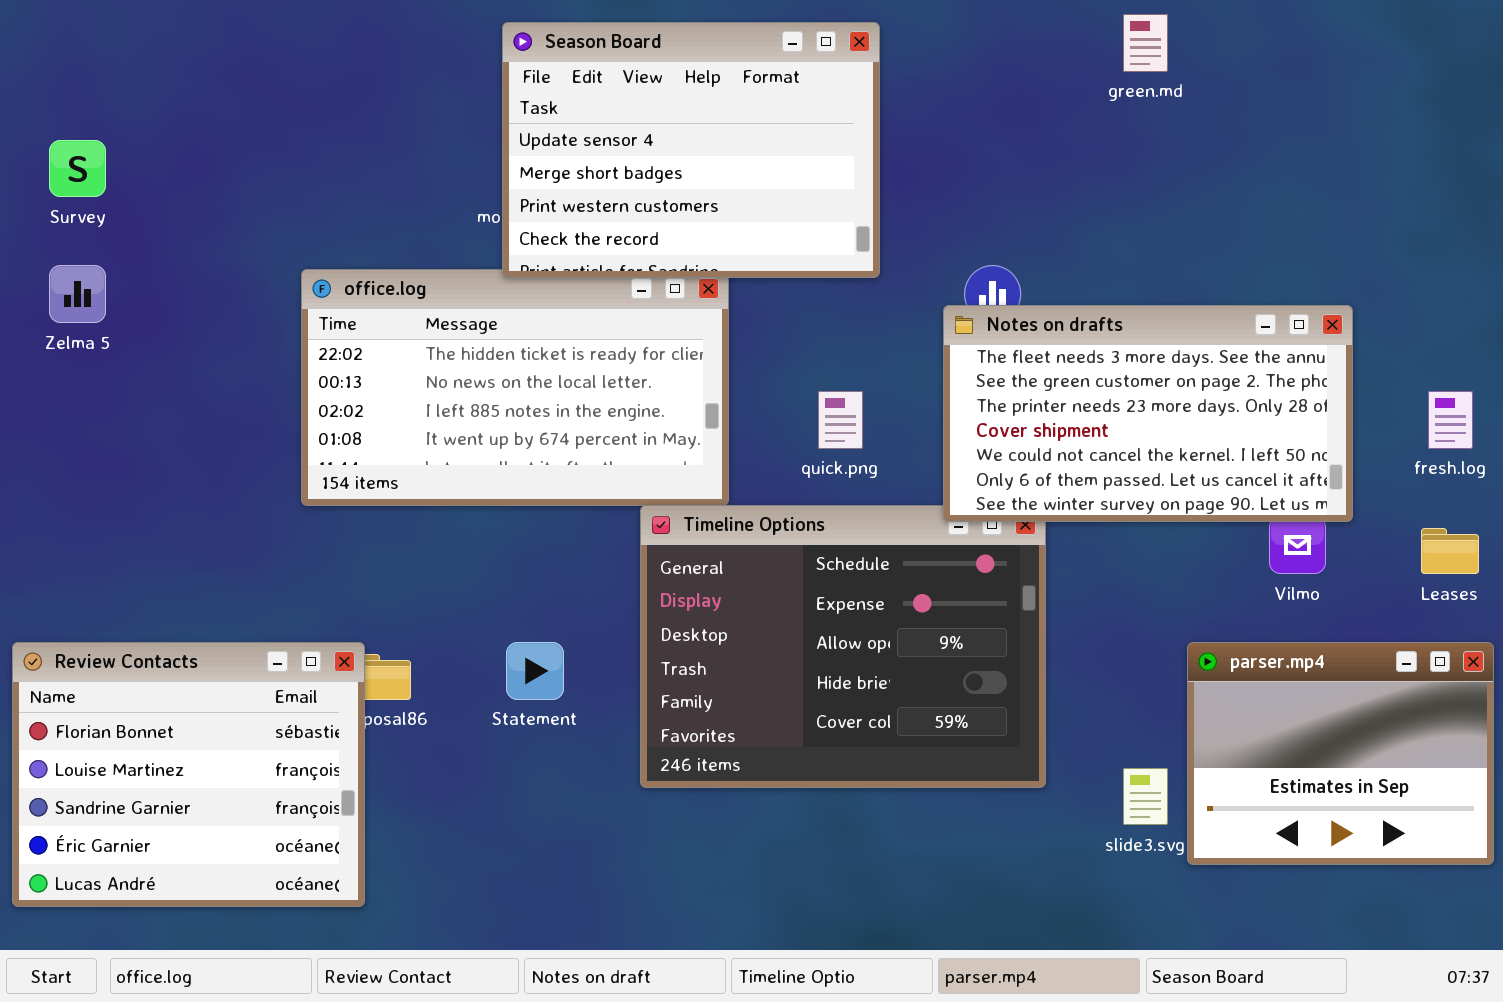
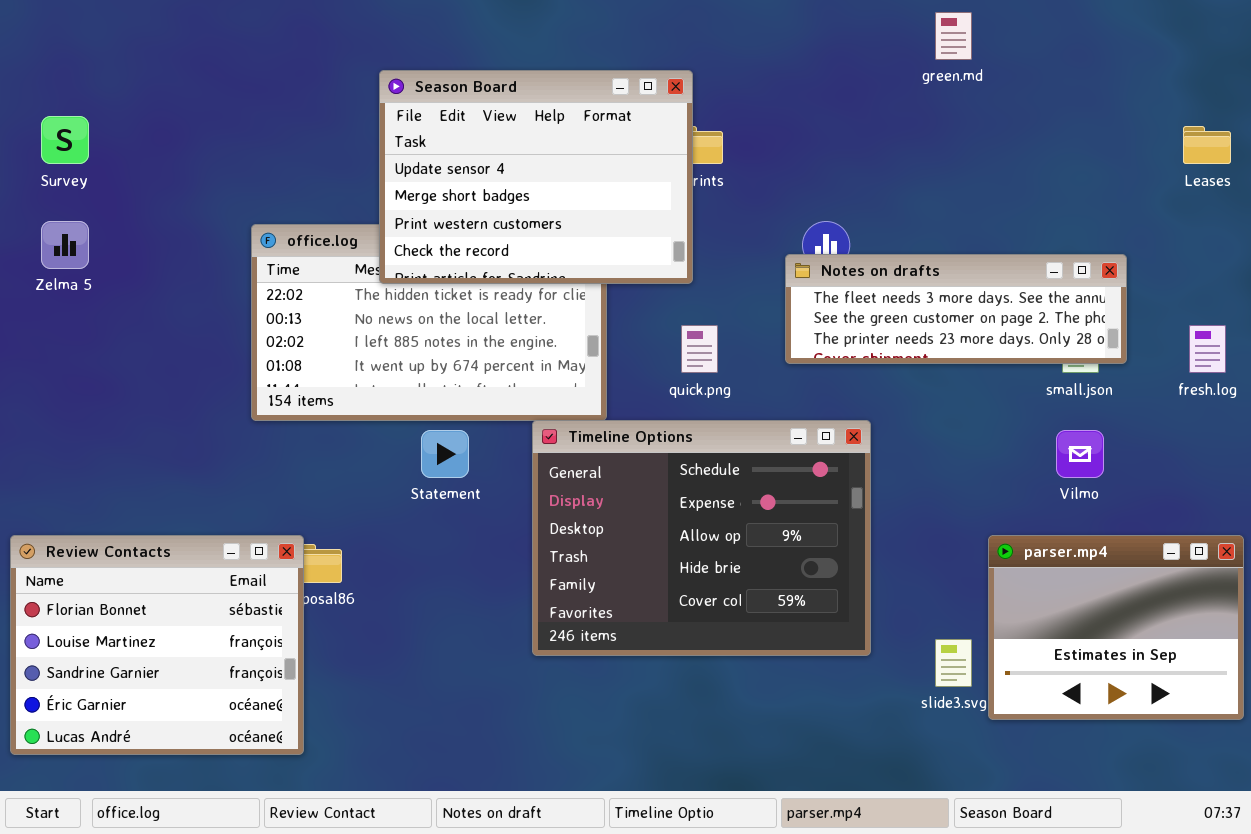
Season Board: [502,22,880,278] -> [379,70,693,284], moved
Notes on drafts: [943,305,1353,522] -> [785,254,1127,364], resized
Leases: [1421,528,1479,574] -> [1183,126,1231,164], moved
Statement: [506,642,564,700] -> [421,430,469,478], moved

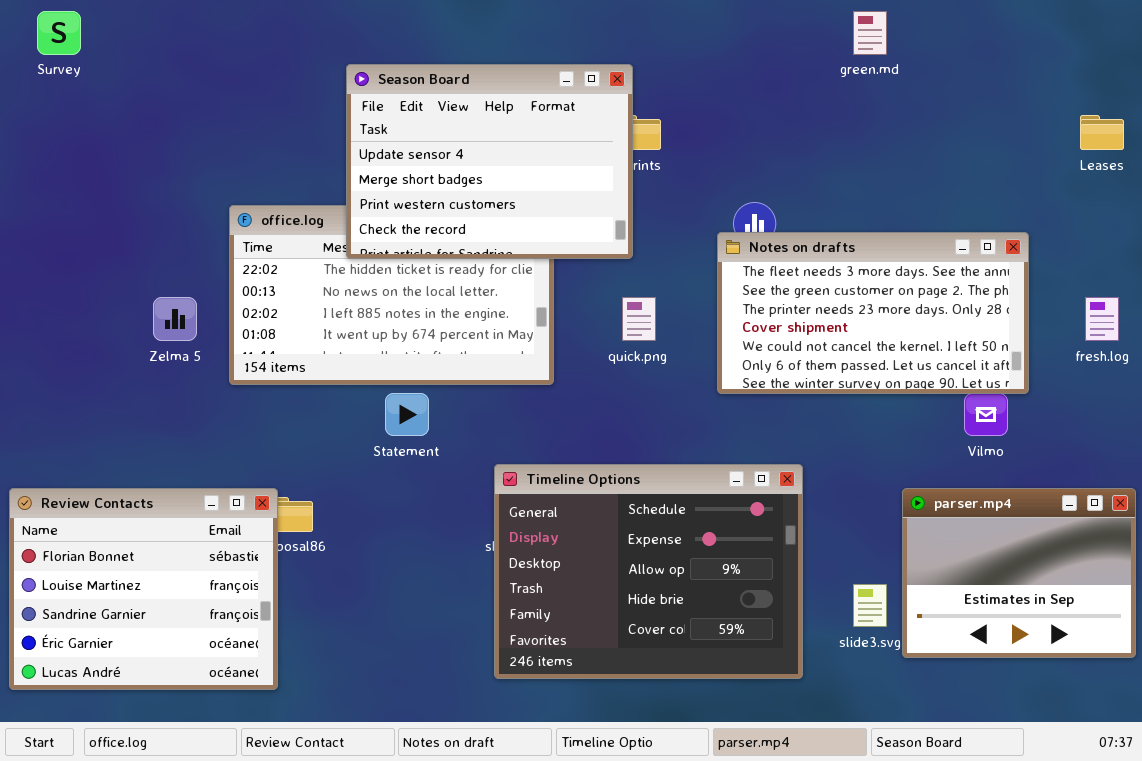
Survey: [41,116,89,164] -> [37,11,81,55], moved
Zelma 5: [41,221,89,269] -> [153,297,197,341], moved
Notes on drafts: [785,254,1127,364] -> [717,232,1029,394], resized
Timeline Options: [532,420,871,656] -> [494,464,803,679], moved

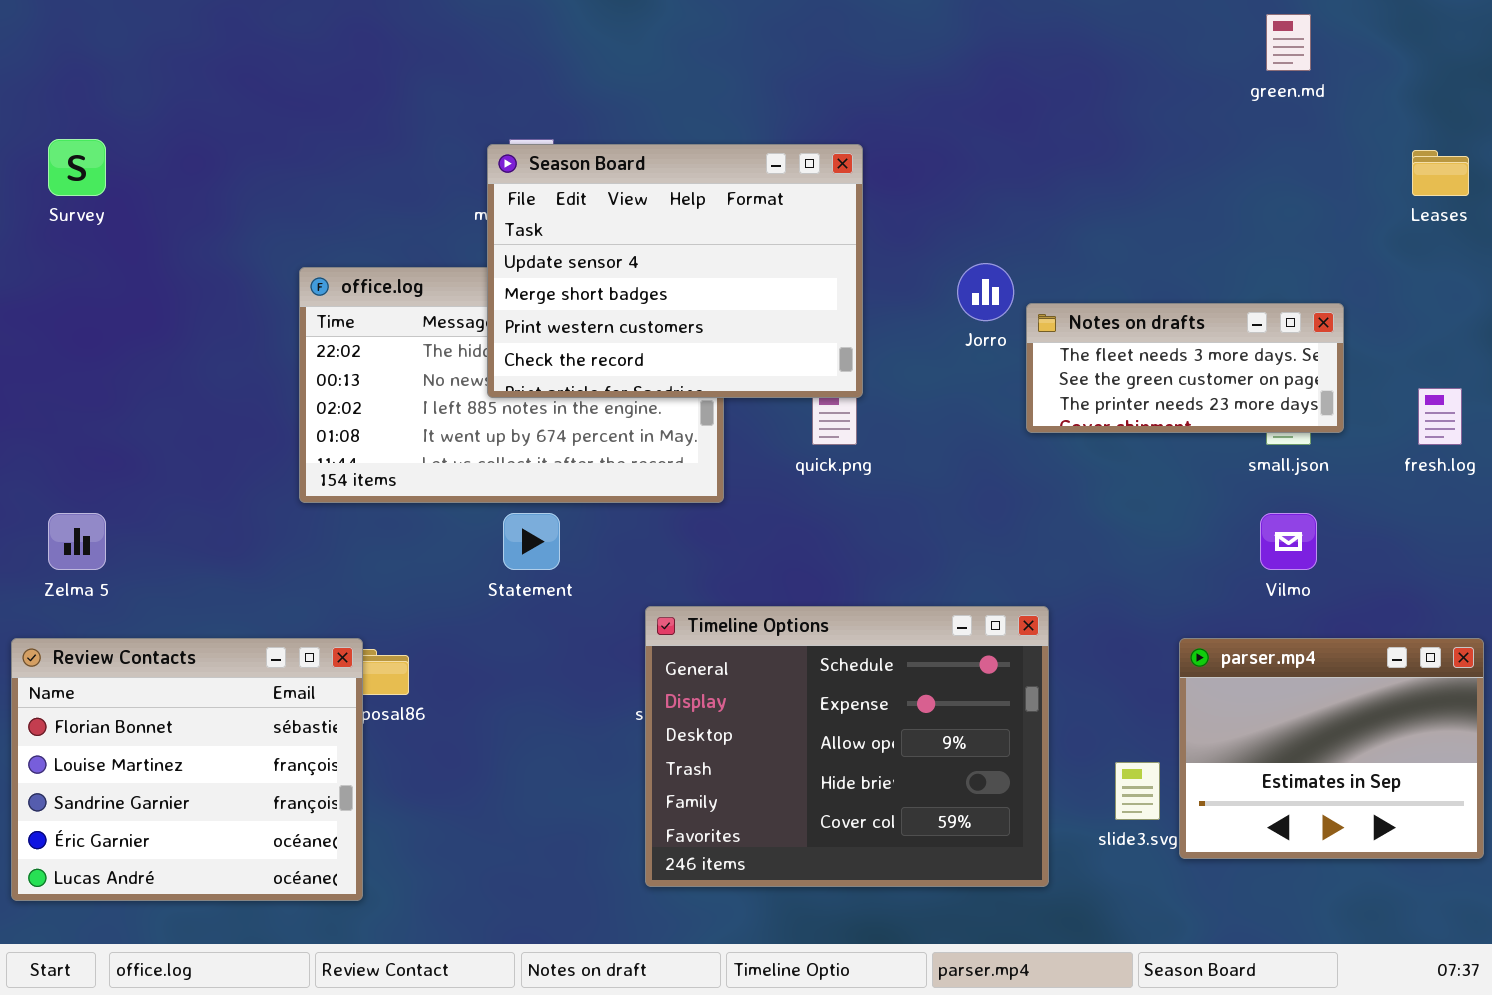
Survey: [37,11,81,55] -> [48,139,106,196], moved
green.md: [853,11,887,55] -> [1266,14,1311,71], moved
Season Board: [346,64,633,259] -> [487,144,863,398], moved
Notes on drafts: [717,232,1029,394] -> [1026,303,1344,433], resized
Zelma 5: [153,297,197,341] -> [48,513,106,570], moved

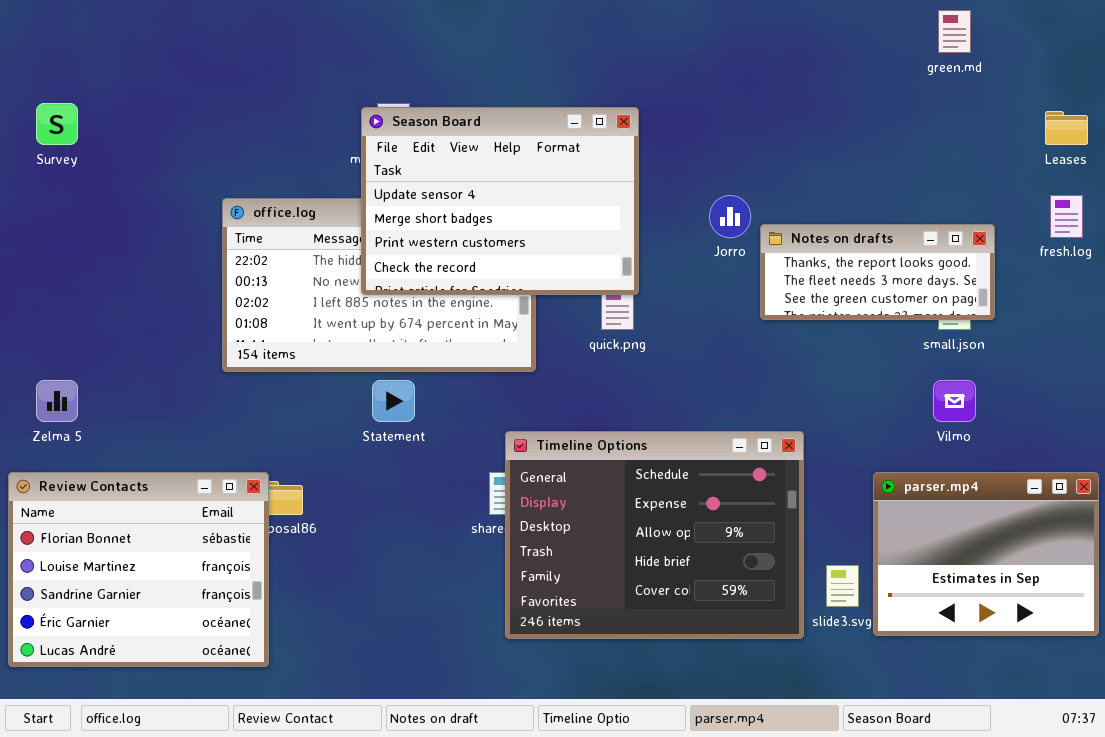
Notes on drafts: [1026,303,1344,433] -> [760,224,995,320], scrolled up 1 row
fresh.log: [1418,388,1462,445] -> [1050,195,1083,238], moved
Timeline Options: [645,606,1049,887] -> [505,431,804,639], moved

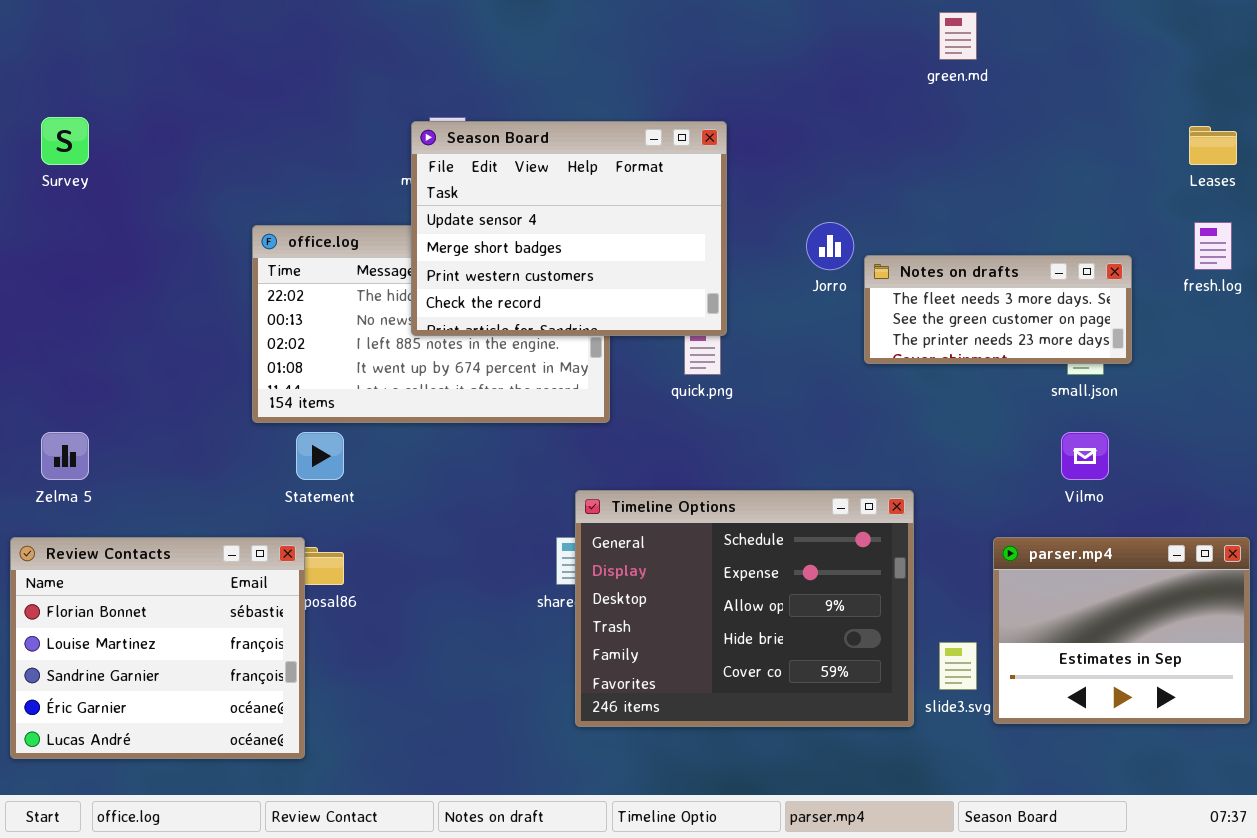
green.md: [938,10,971,53] -> [939,12,977,60], moved
Notes on drafts: [760,224,995,320] -> [864,255,1132,364], scrolled down 1 row
Statement: [372,380,415,422] -> [296,432,344,480], moved

